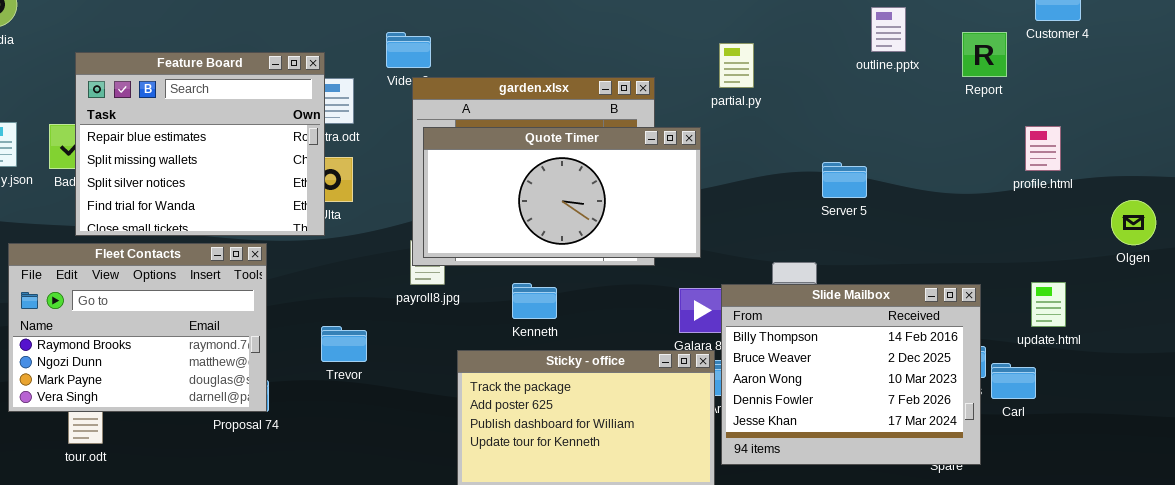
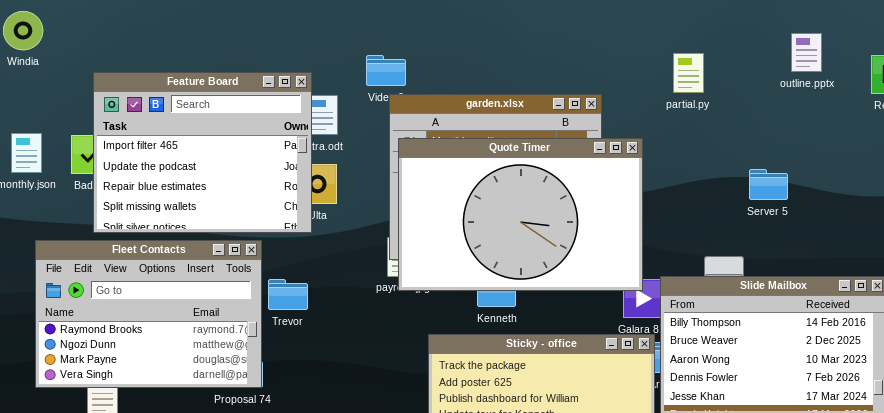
partial.py: [719,43,754,88] -> [673,53,704,93], moved
Feature Board: [75,52,325,236] -> [93,72,312,233], scrolled up 2 rows
Quote Timer: [423,127,701,258] -> [398,138,643,291], resized
Trevor: [321,326,367,362] -> [268,279,308,310], moved

